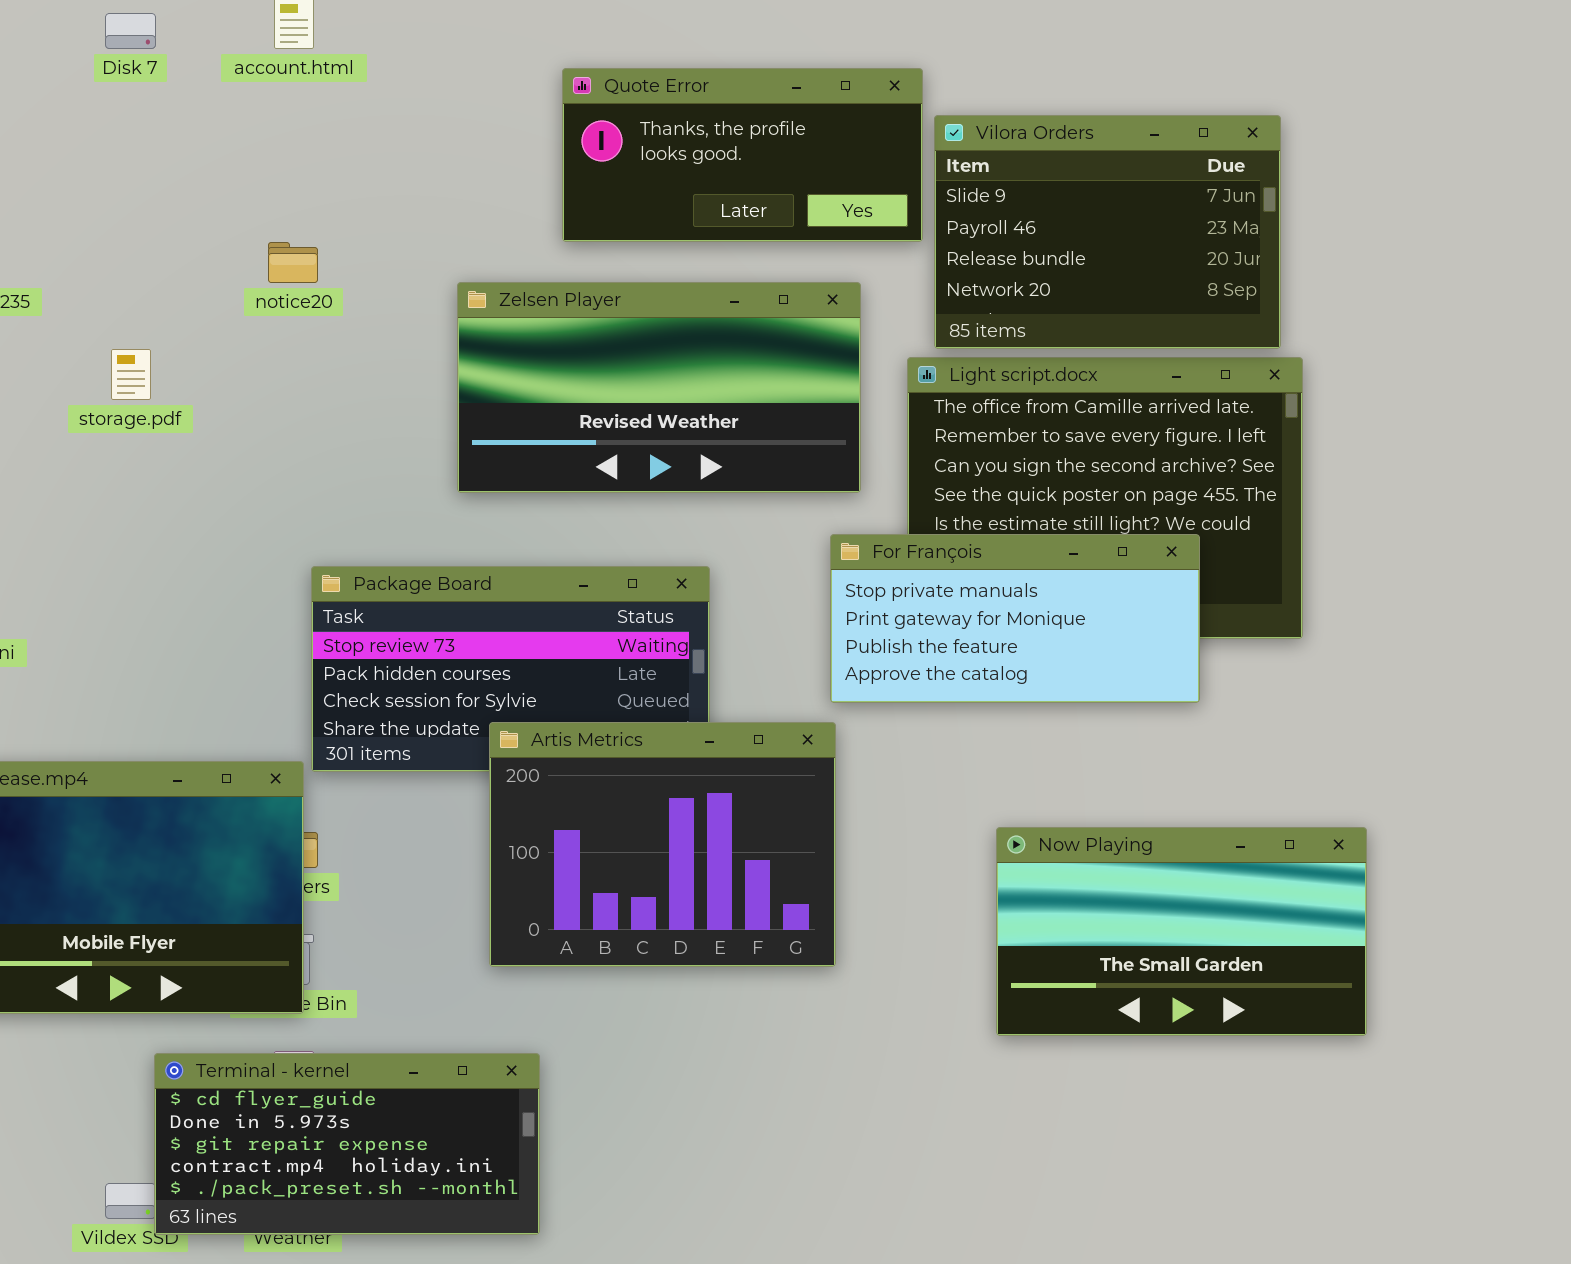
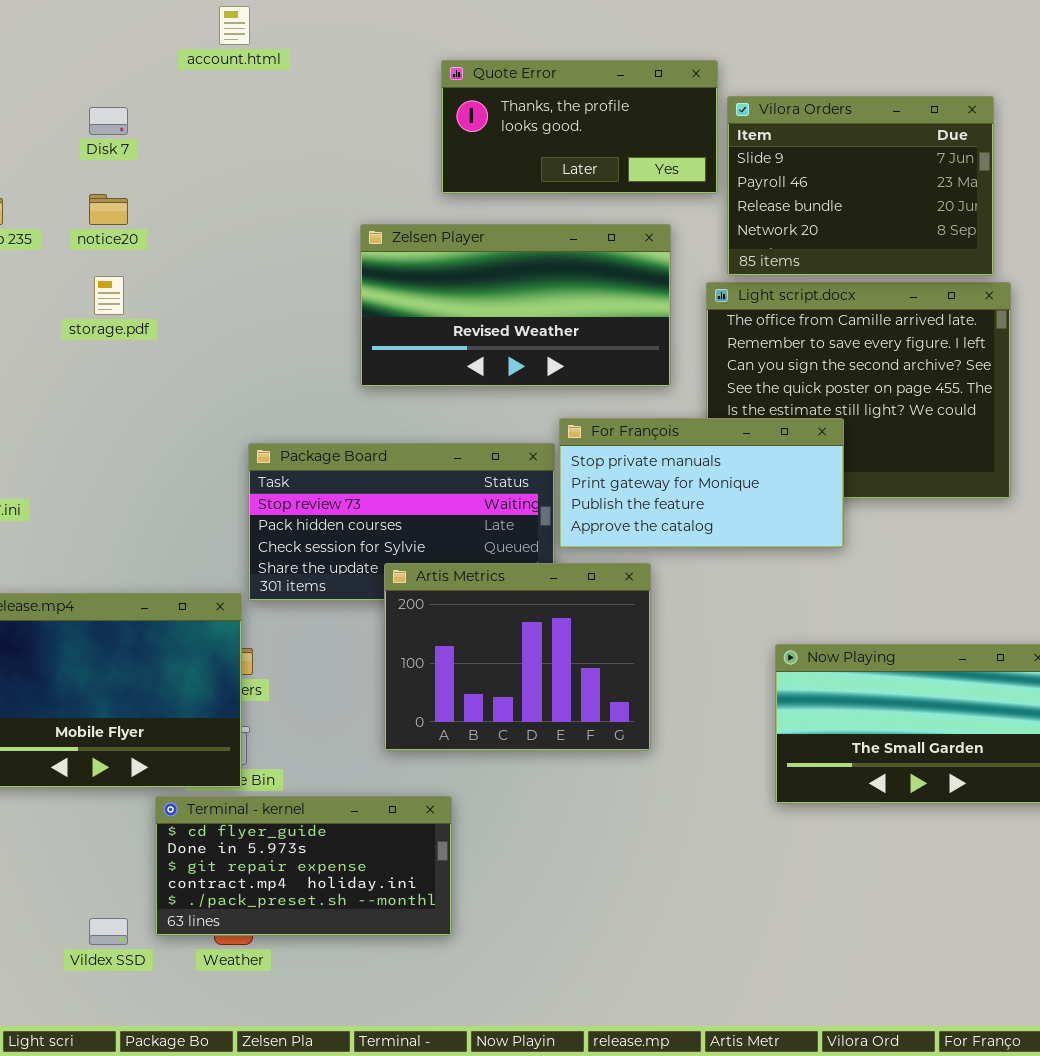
Disk 7: [105,13,156,49] -> [89,107,128,135], moved
notice20: [268,242,318,283] -> [89,194,128,225], moved
For François: [830,534,1200,703] -> [559,418,844,548], moved
Terminal - kernel: [154,1053,540,1235] -> [155,796,452,936], moved

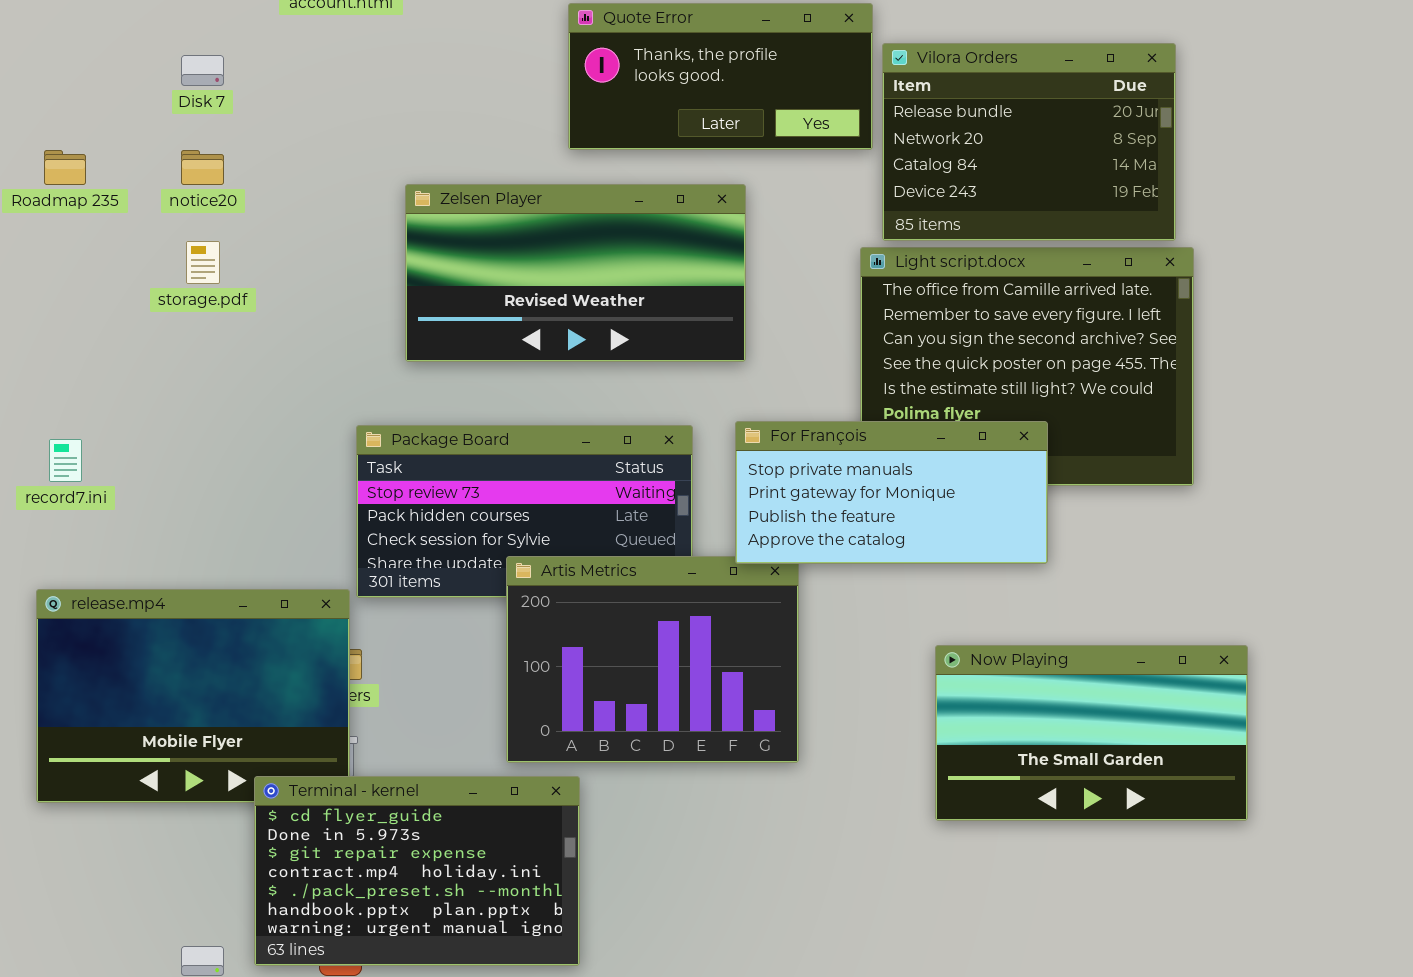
Vilora Orders: [727,96,994,276] -> [882,43,1176,241], scrolled down 2 rows
Zelsen Player: [360,224,671,387] -> [405,184,746,362], moved
For François: [559,418,844,548] -> [735,421,1048,564], moved
Terminal - kernel: [155,796,452,936] -> [254,776,580,966], resized

